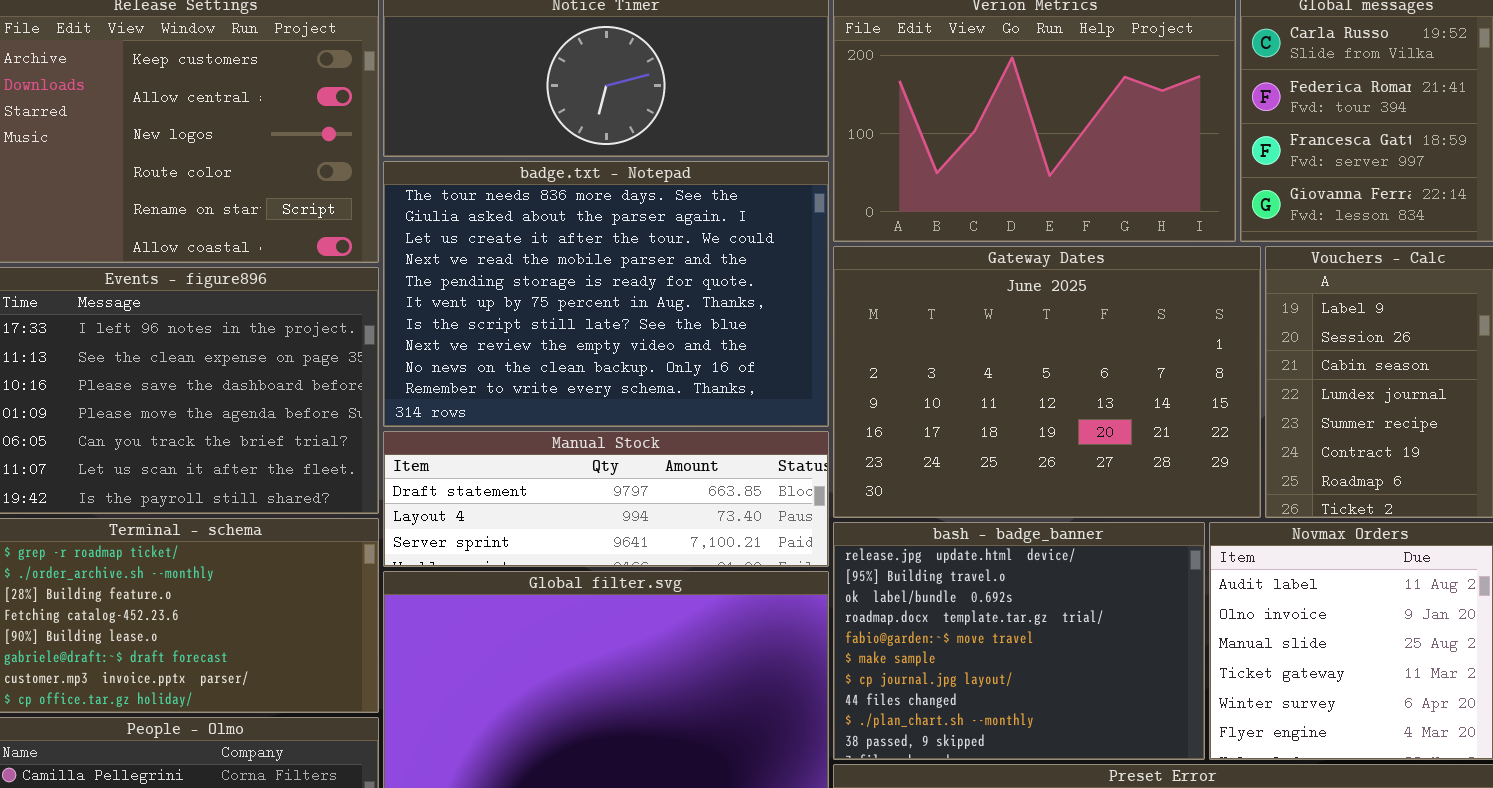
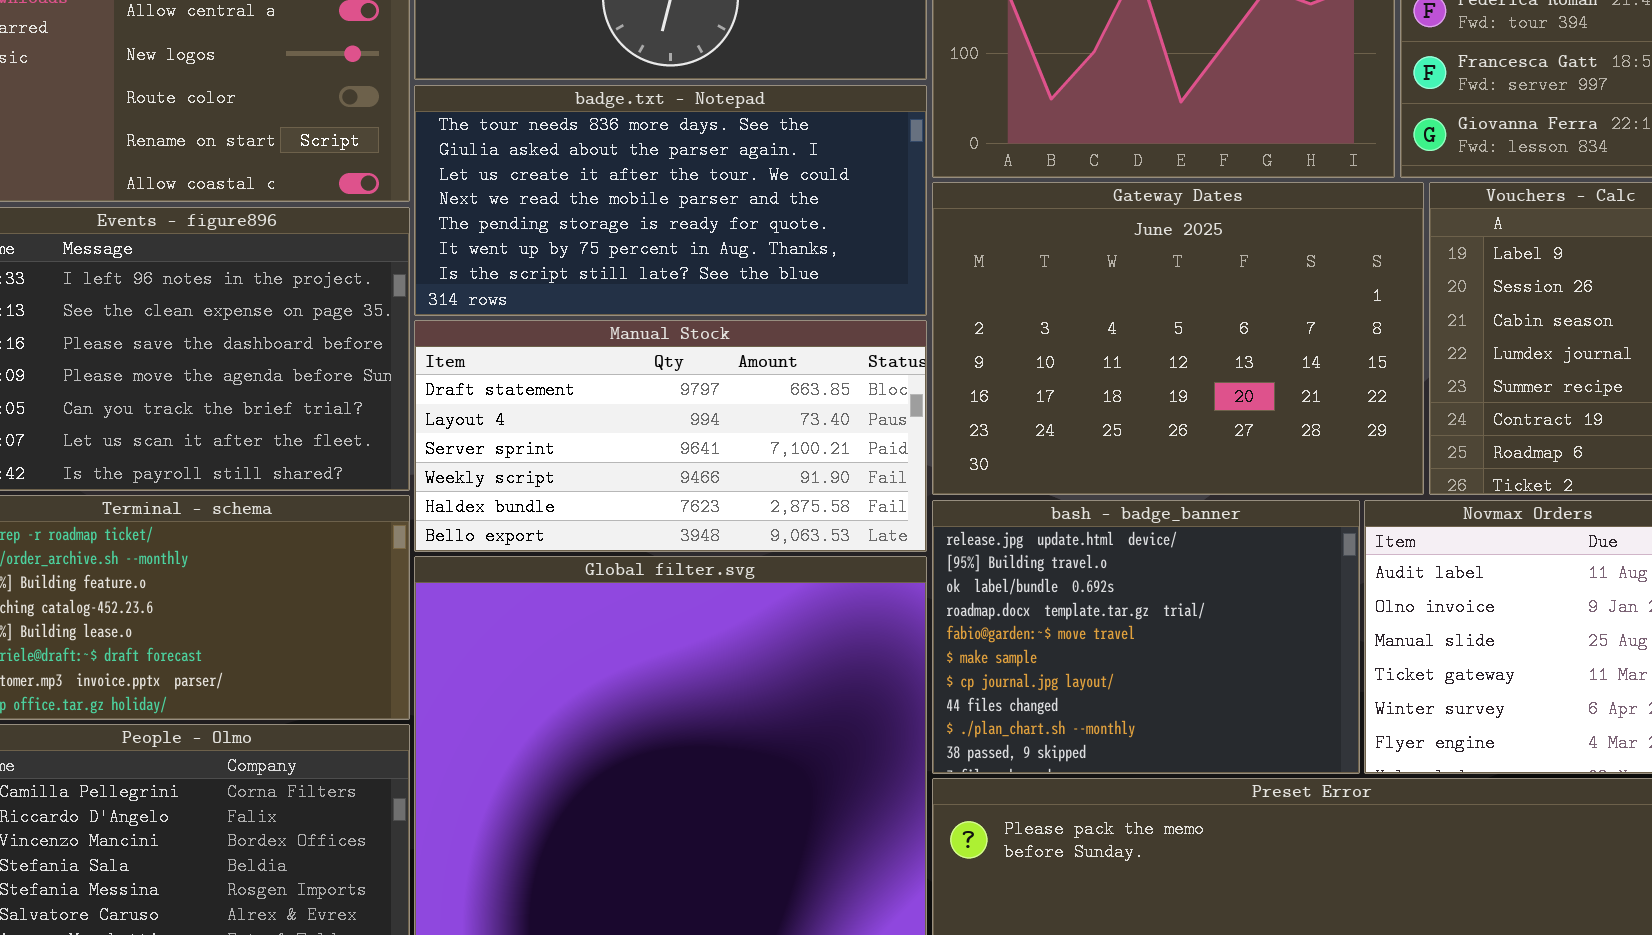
badge.txt - Notepad: [383,161,829,427] -> [414,85,927,316], resized
Manual Stock: [383,431,829,567] -> [414,320,927,552], resized

